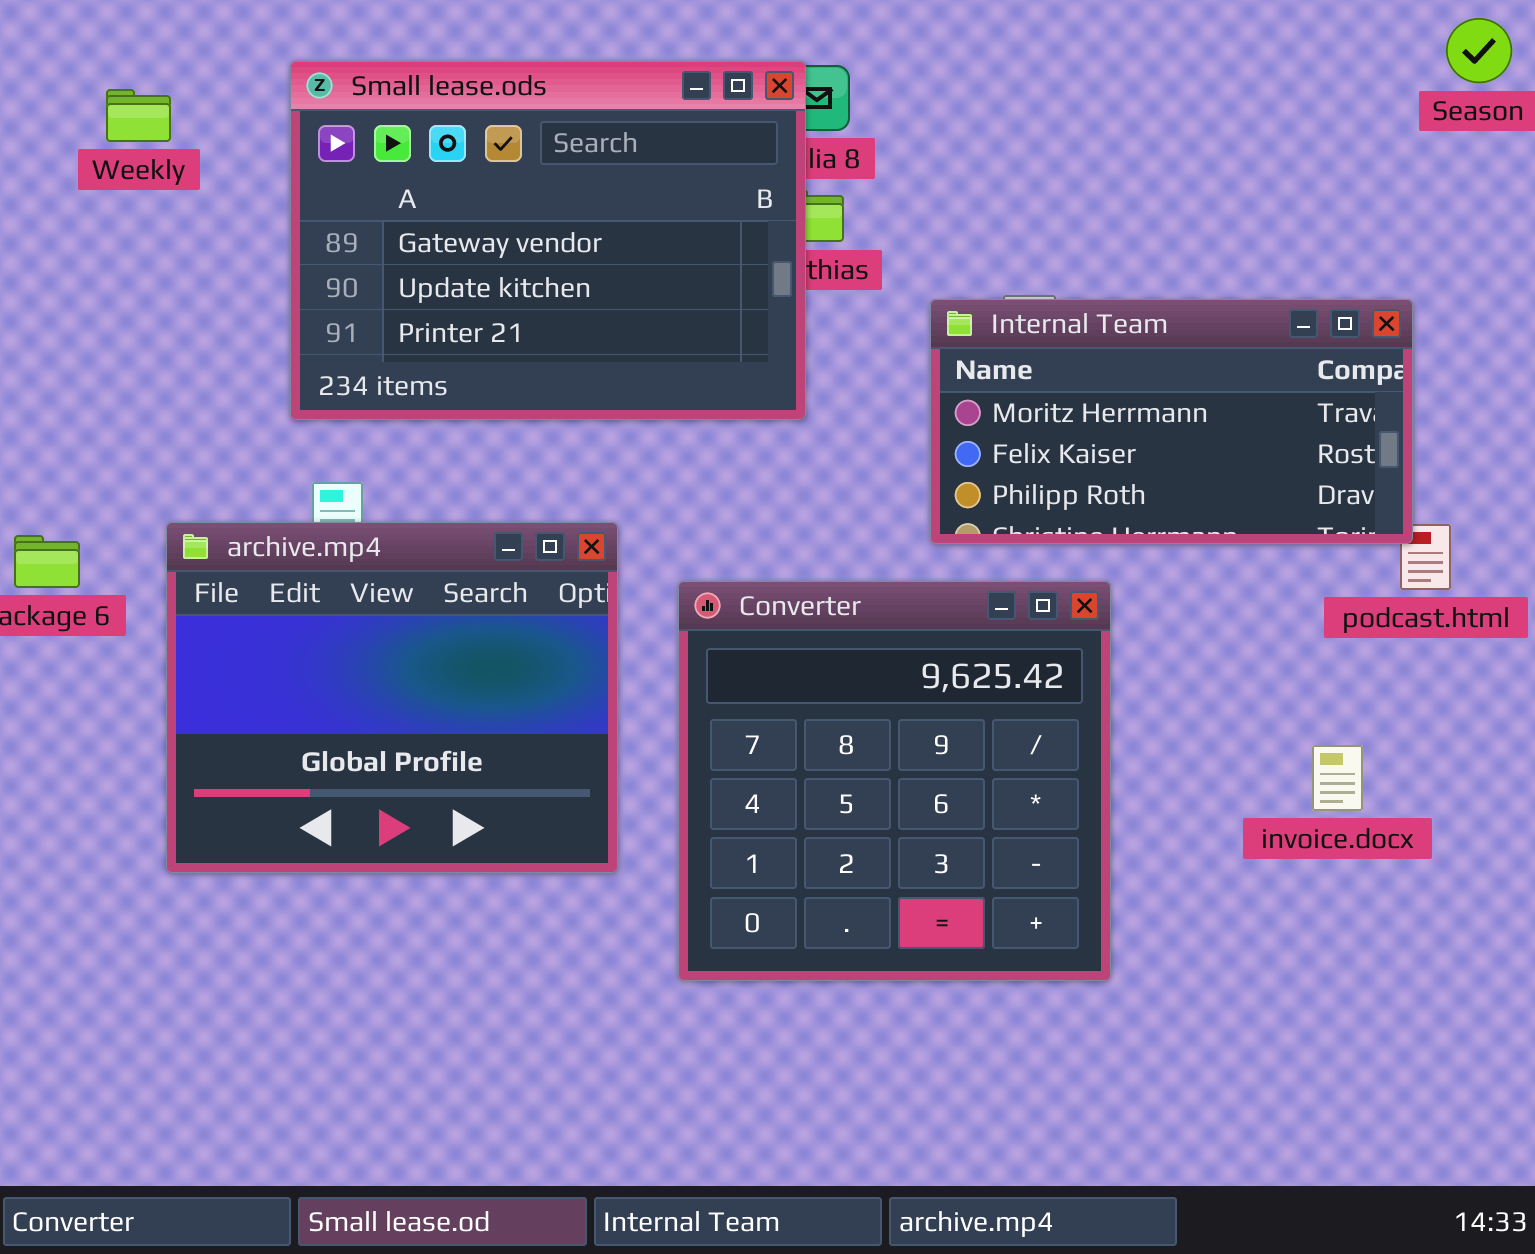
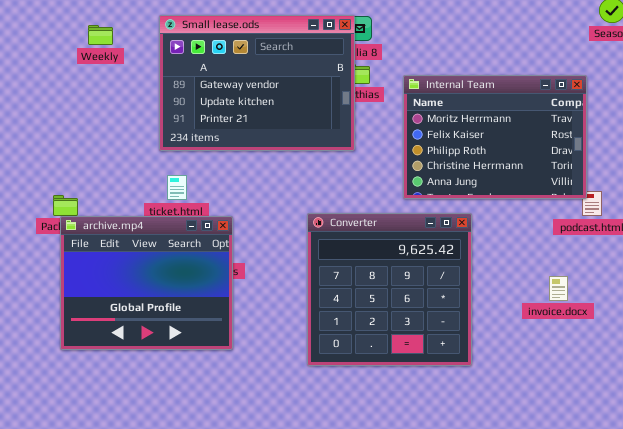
Internal Team: [930,299,1413,544] -> [403,75,587,199], resized
archive.mp4: [166,522,618,873] -> [60,216,233,350], moved

